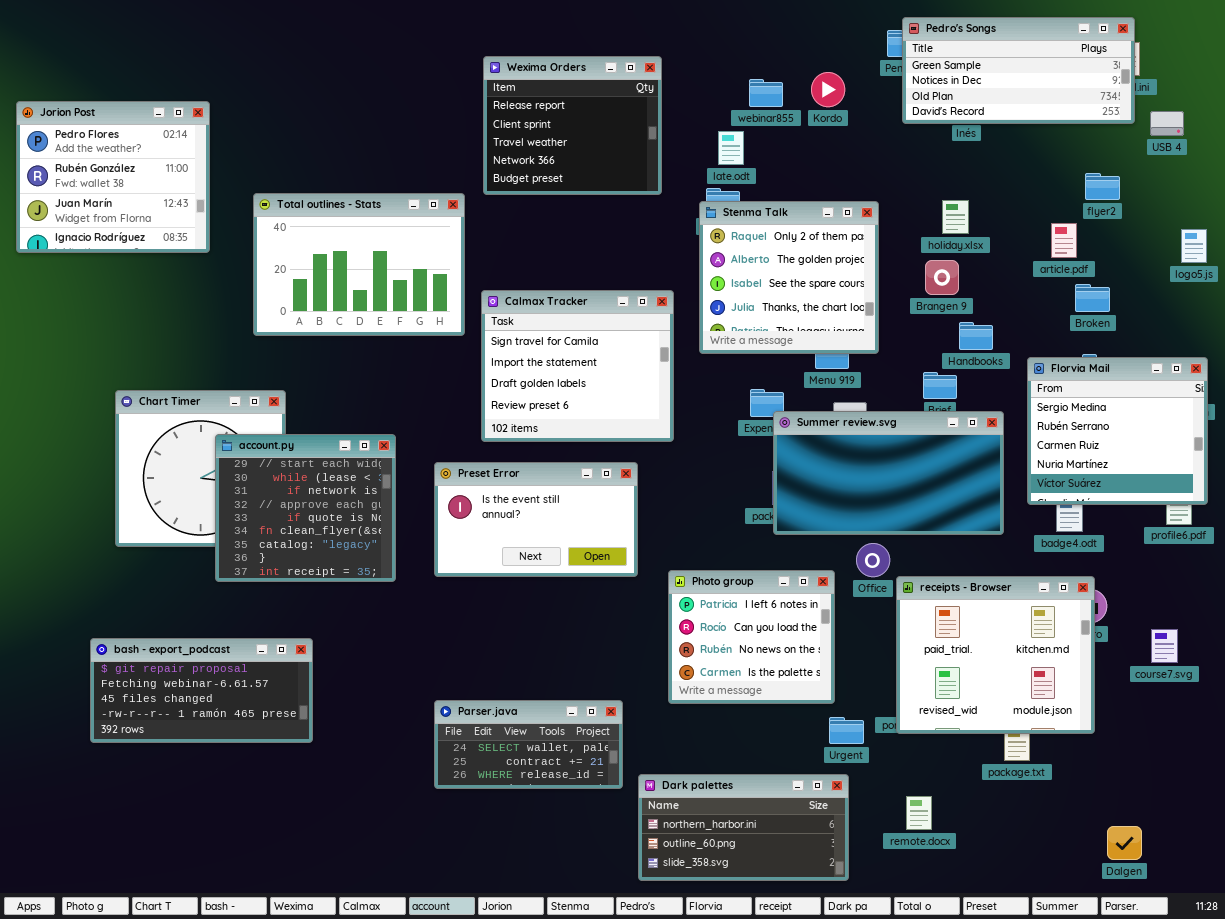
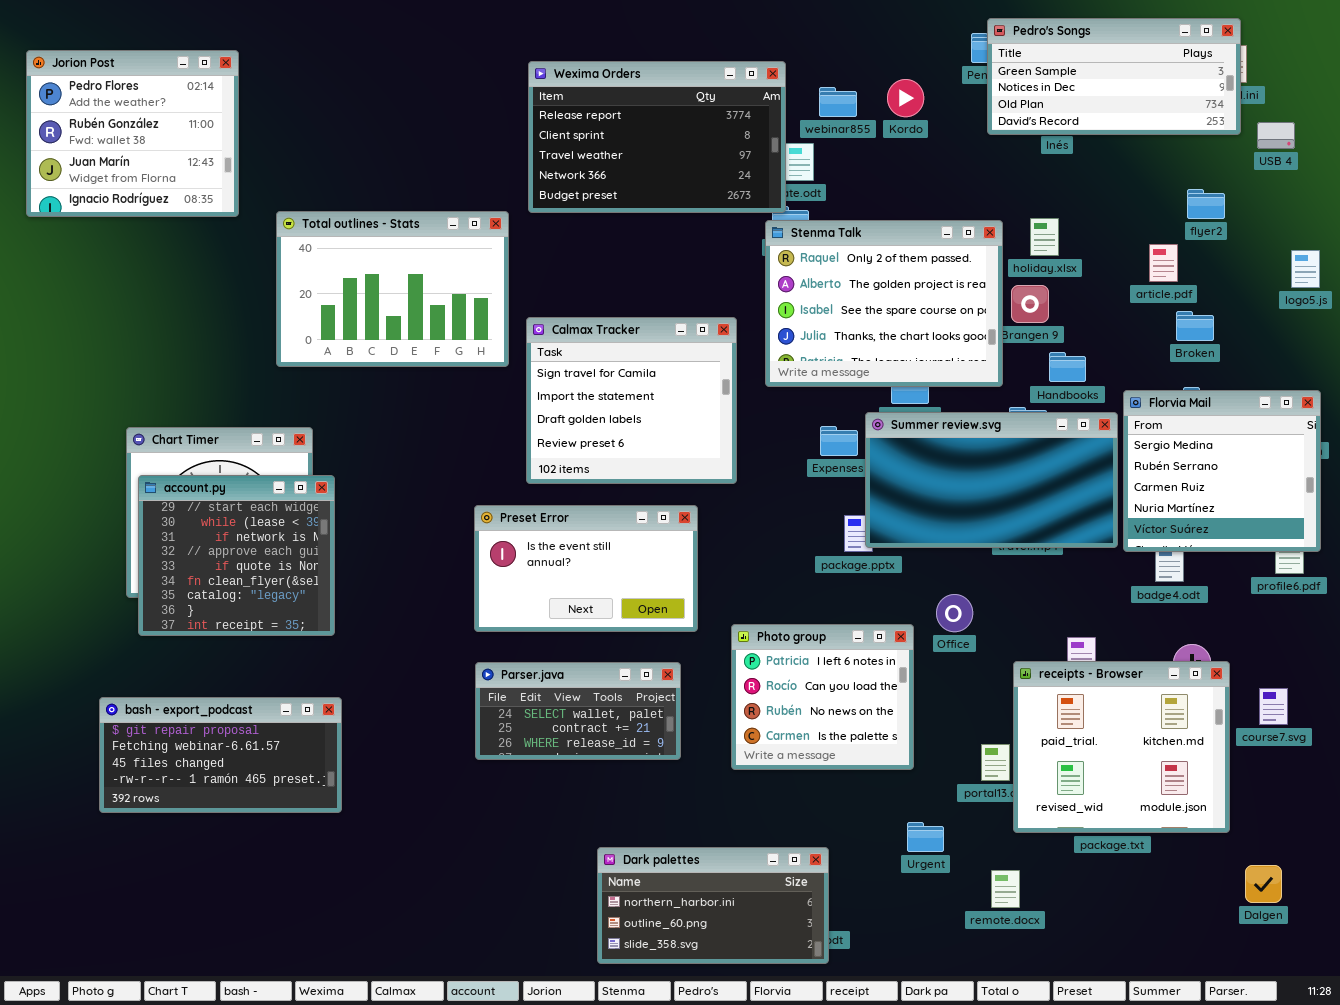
Wexima Orders: [483,56,662,195] -> [528,61,786,213], resized
Jorion Post: [16,101,210,253] -> [26,50,239,217], moved
Stenma Talk: [699,201,879,354] -> [765,220,1003,387], resized
Summer review.svg: [773,411,1004,535] -> [865,412,1118,548], moved
account.py: [215,434,396,582] -> [138,475,335,636], moved
receipts - Browser: [896,576,1095,734] -> [1013,661,1230,833], moved
Parser.java: [434,700,623,789] -> [475,662,681,760], moved
Urgent: [829,717,864,744] -> [907,822,944,852], moved
Dark palettes: [638,774,849,881] -> [597,847,829,964], moved
Dalgen: [1107,826,1142,860] -> [1245,865,1282,903], moved

